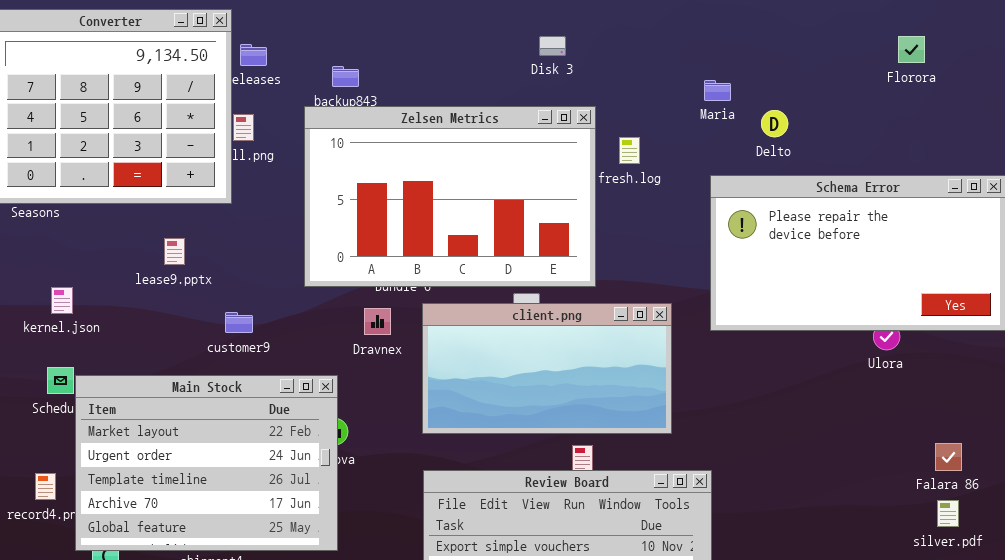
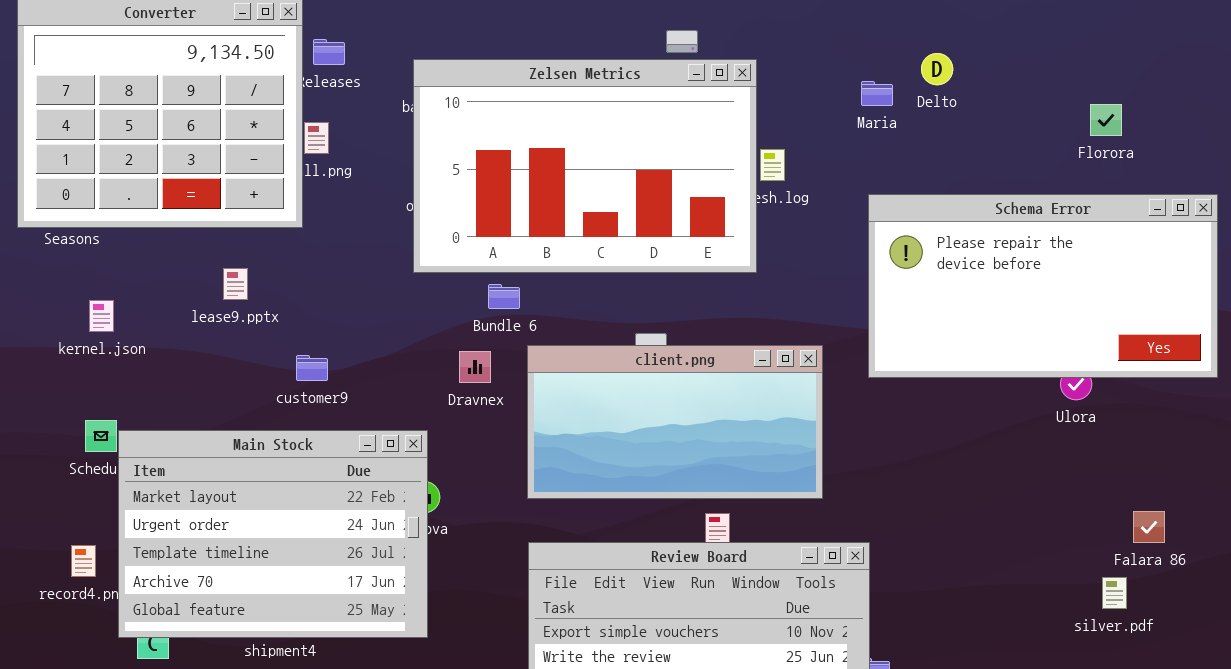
Florora: [898,36,925,63] -> [1090,104,1122,136], moved
Zelsen Metrics: [304,106,596,287] -> [413,59,757,273], moved
Delto: [761,110,788,137] -> [921,53,953,85], moved
kernel.json: [51,287,73,314] -> [89,300,114,332], moved
silver.pdf: [937,500,959,527] -> [1102,577,1127,609], moved

